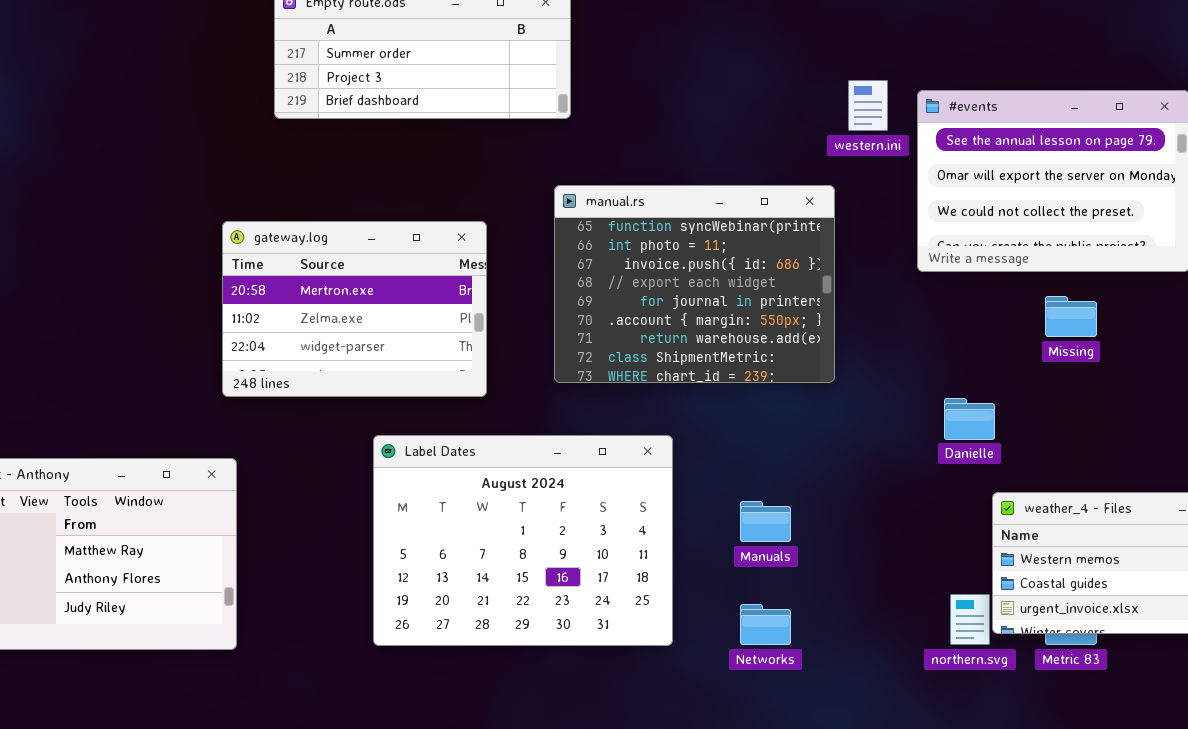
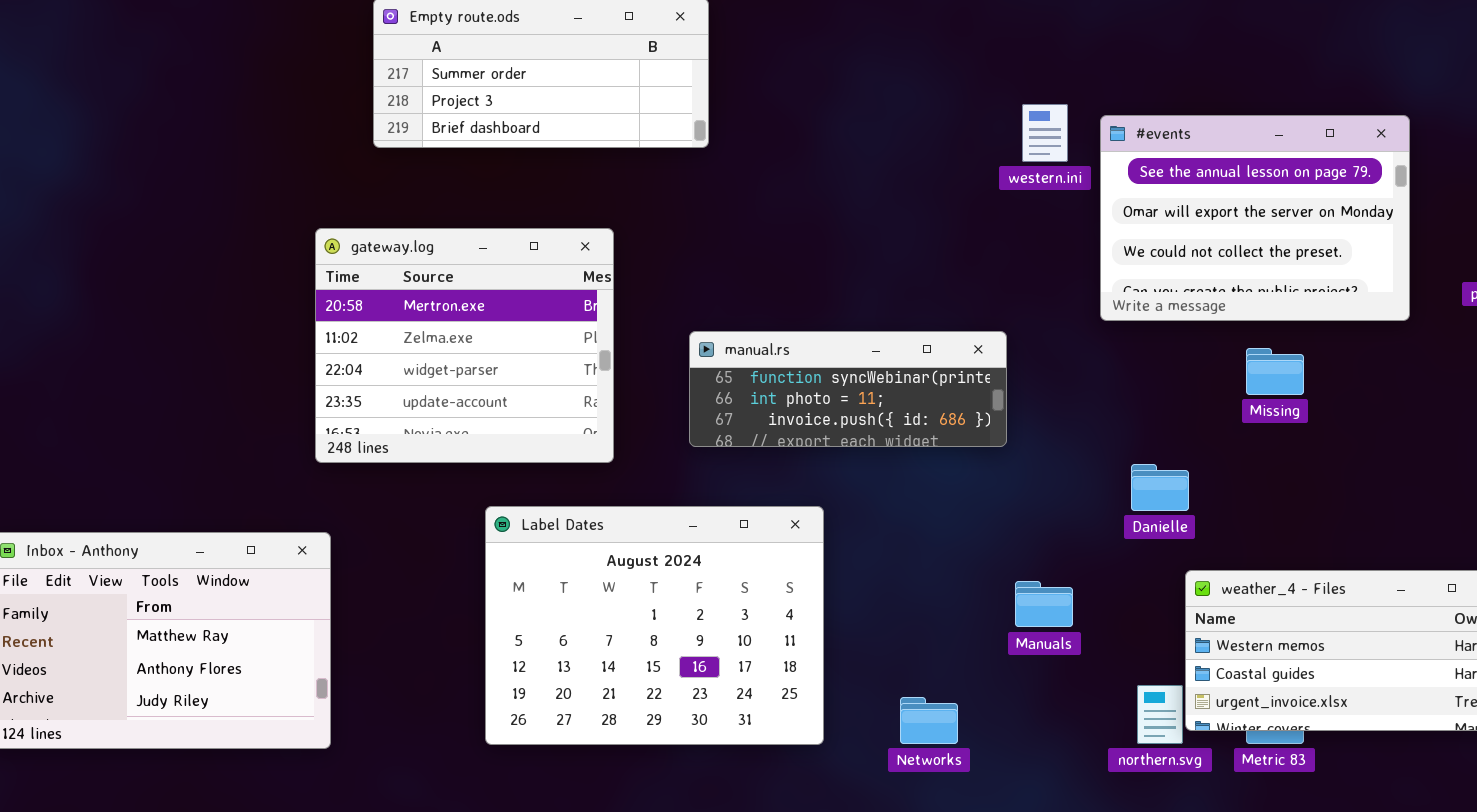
manual.rs: [554,185,835,383] -> [689,331,1007,447], resized
gateway.log: [222,221,487,397] -> [315,228,614,463], resized
Manuals: [740,501,791,542] -> [1015,581,1073,627], moved

